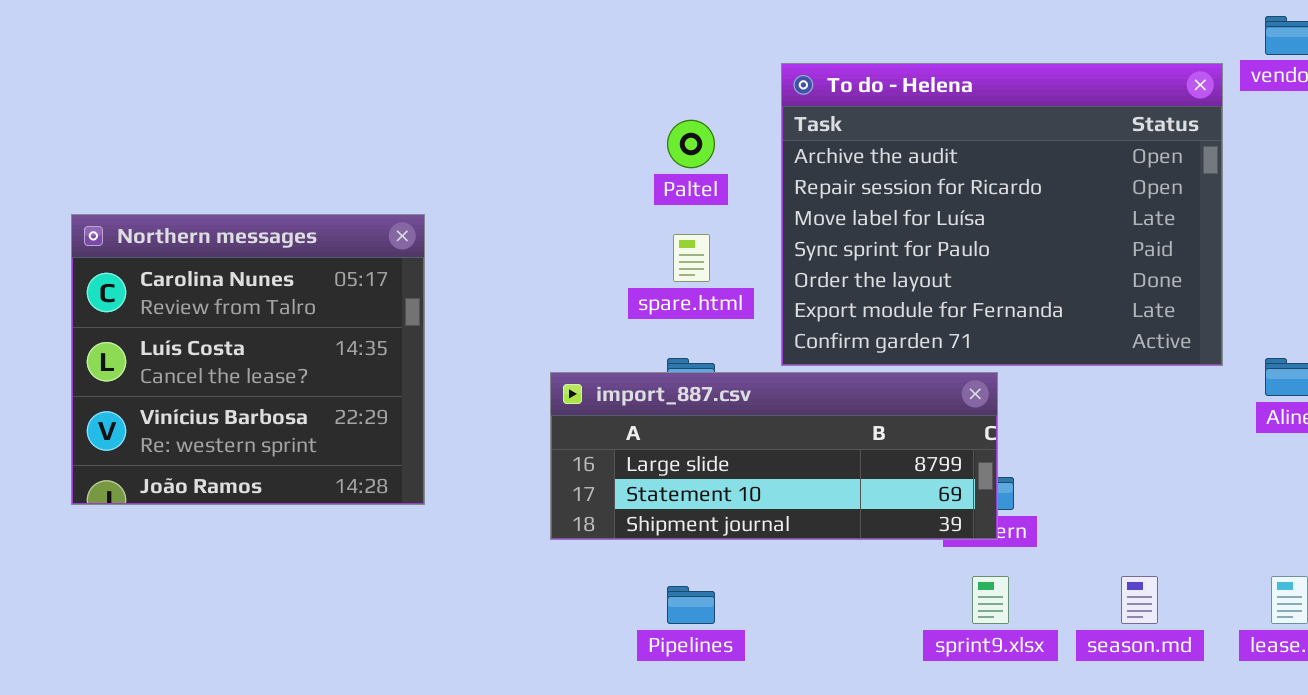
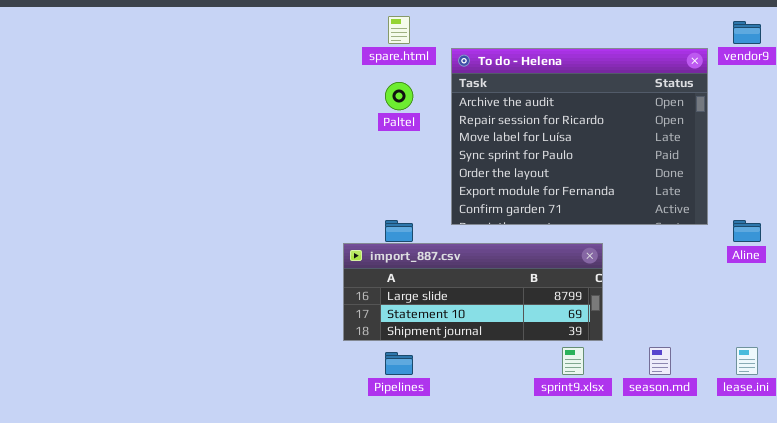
Northern messages: [71,214,425,505] -> none, closed
spare.html: [673,234,710,282] -> [388,16,410,44], moved
import_887.csv: [550,372,998,540] -> [343,243,603,341], moved

